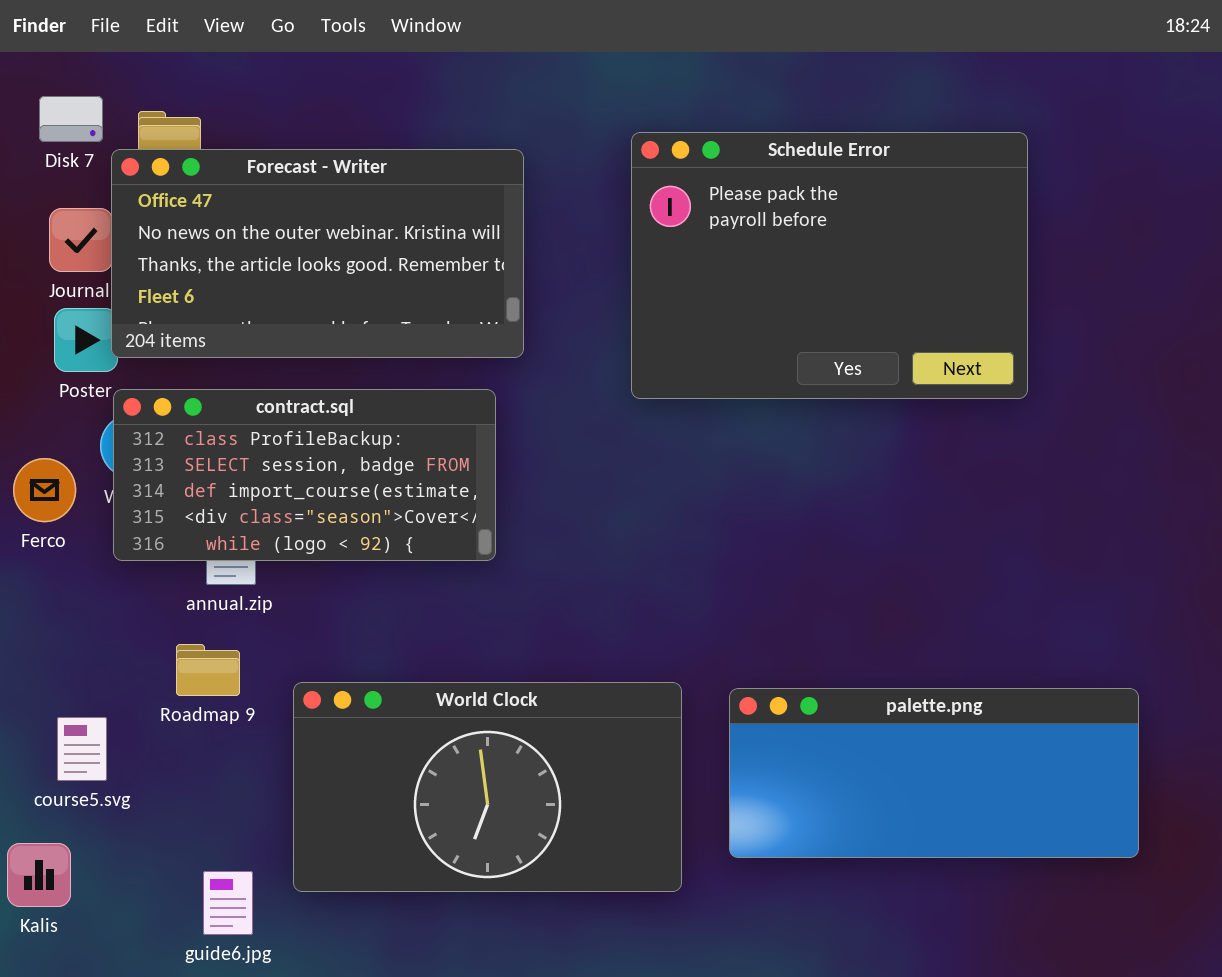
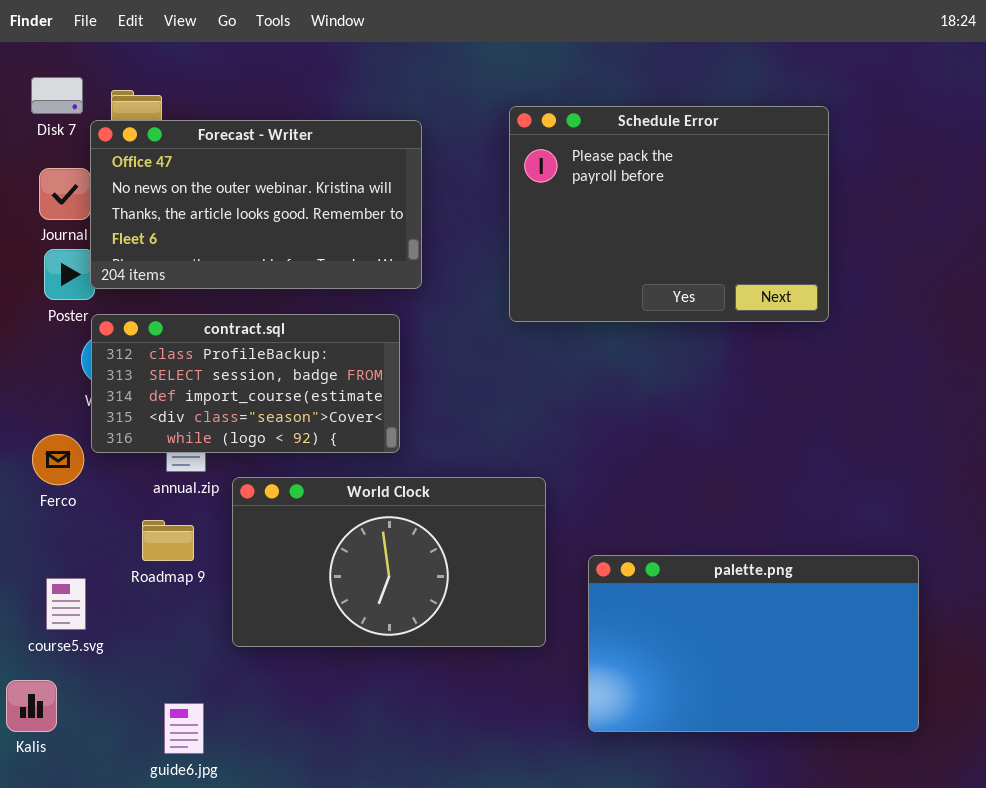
Ferco: [13,458,76,522] -> [32,434,84,485], moved
World Clock: [293,682,682,892] -> [232,477,546,647], moved
palette.png: [729,688,1139,858] -> [588,555,919,732], resized

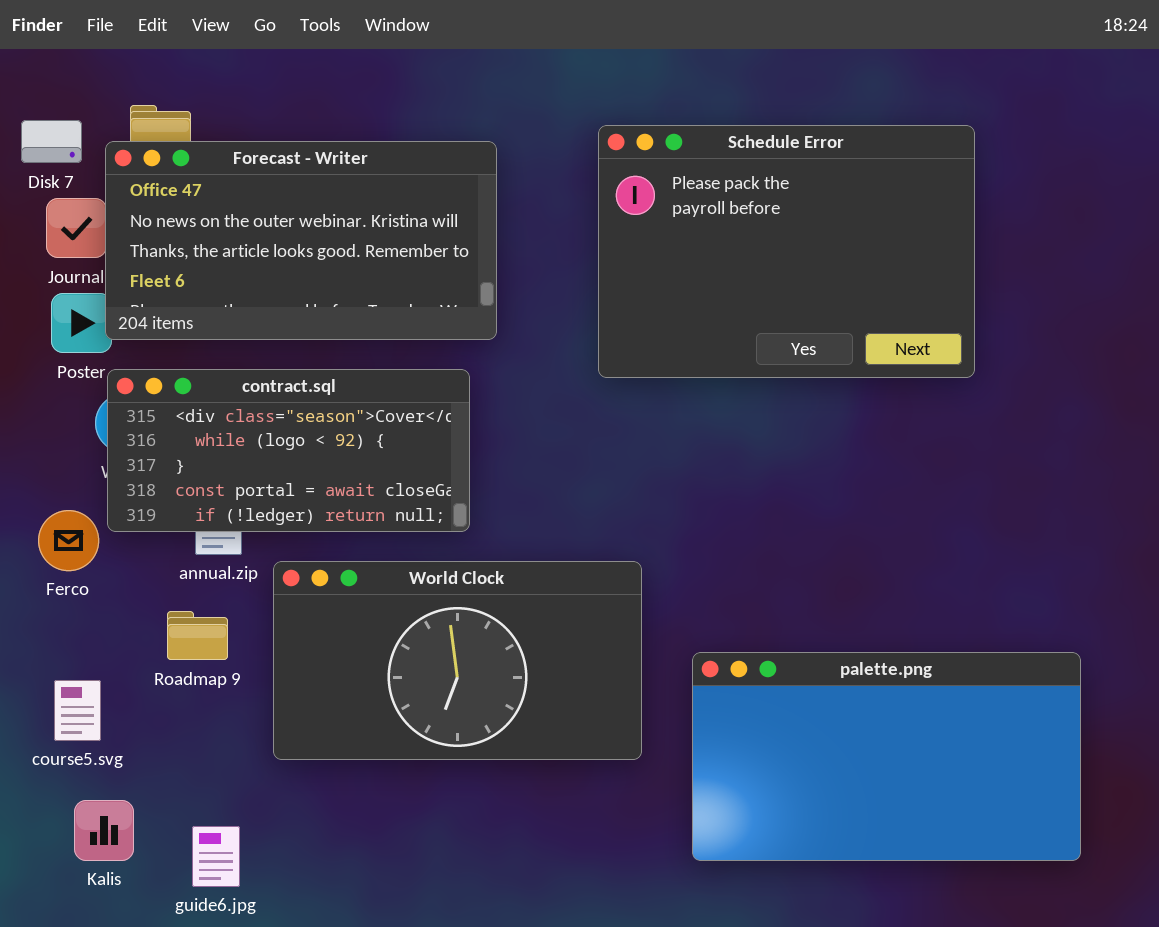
Disk 7: [31,77,83,114] -> [21,120,82,163], moved
contract.sql: [91,314,400,453] -> [107,369,470,532], scrolled down 3 rows
Kalis: [6,680,57,732] -> [74,800,134,861], moved

